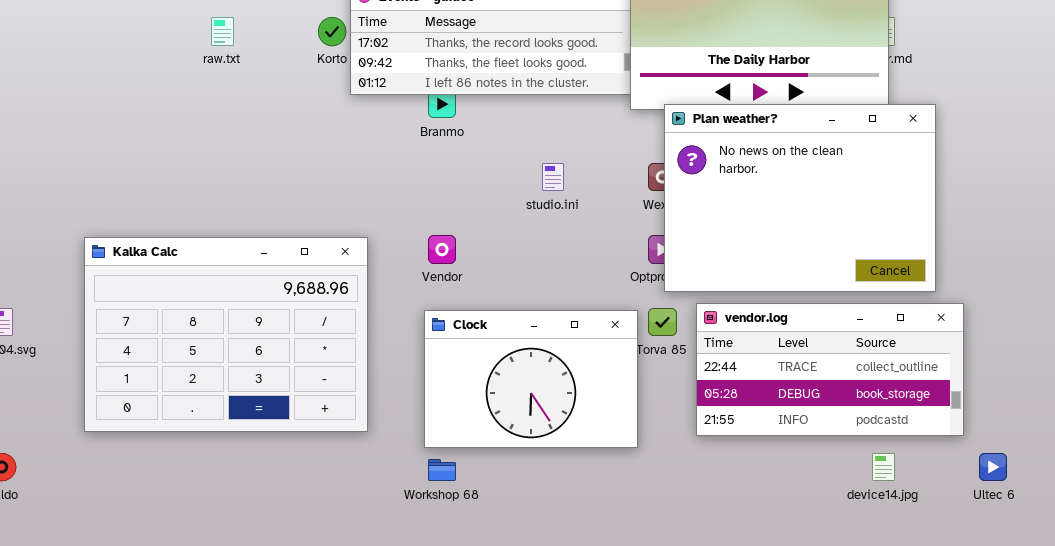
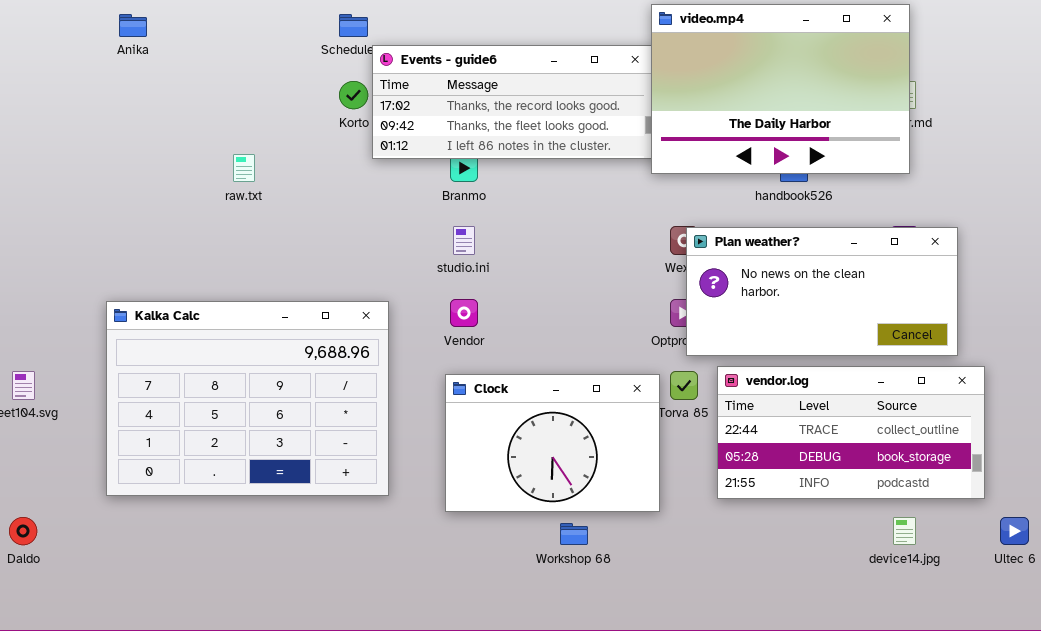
raw.txt: [211,17,234,46] -> [233,154,255,182], moved
Plan weather?: [664,104,936,292] -> [686,227,958,356], resized
studio.ini: [542,163,564,191] -> [453,226,475,255], moved
Workshop 68: [428,459,456,481] -> [560,523,588,545], moved

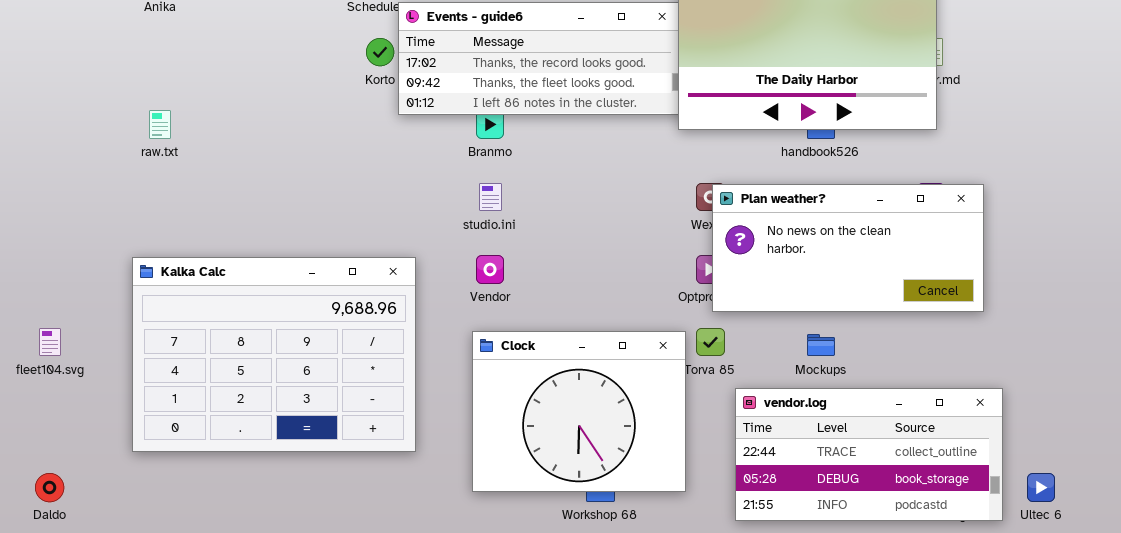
raw.txt: [233,154,255,182] -> [149,110,171,139], moved
vendor.log: [717,366,985,499] -> [735,388,1003,521], moved
Clock: [445,374,660,512] -> [472,331,686,492], resized

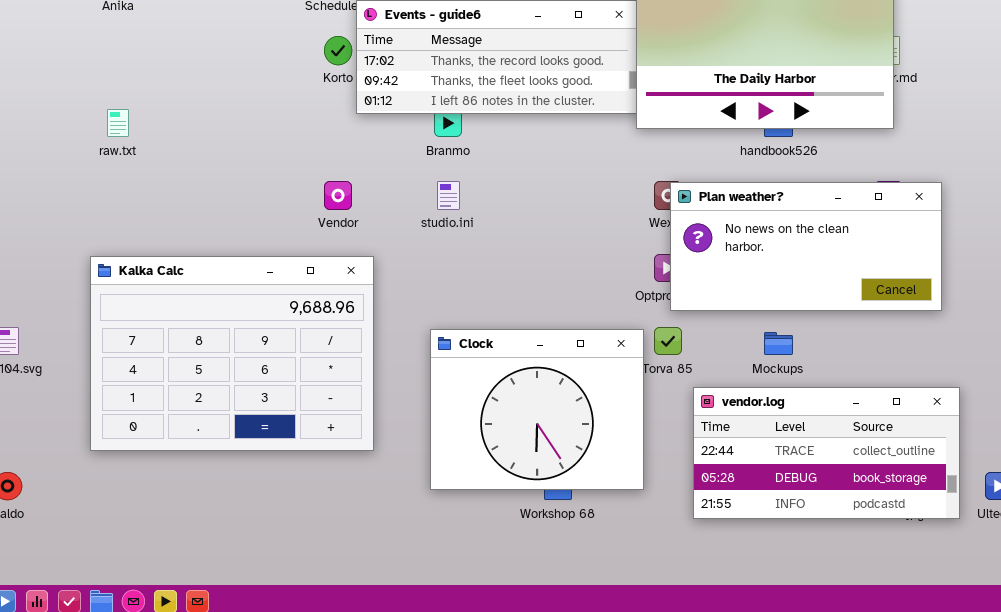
Vendor: [476,255,504,284] -> [324,181,352,210], moved

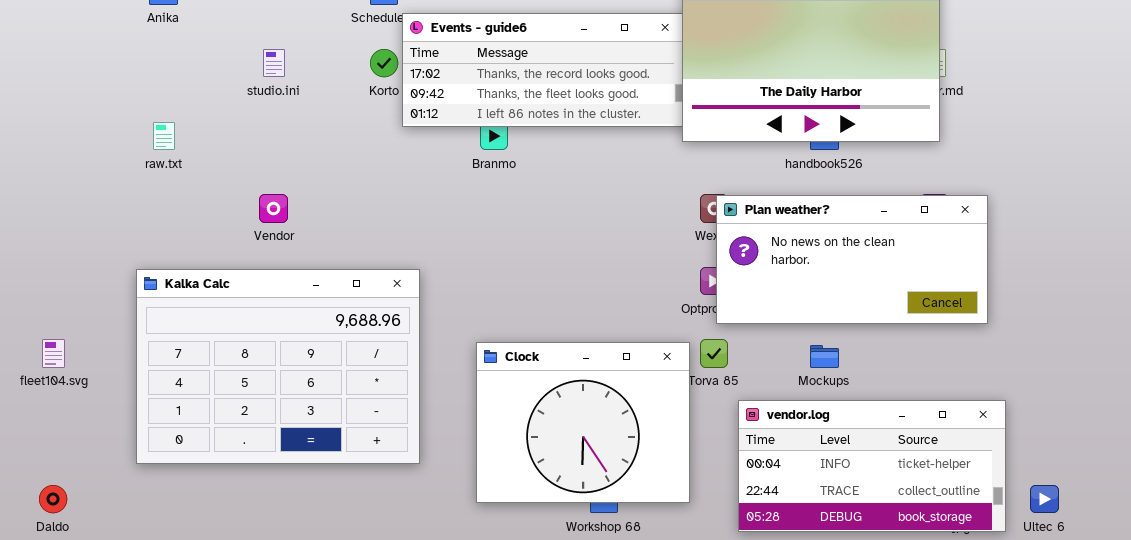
Vendor: [324,181,352,210] -> [259,194,288,223], moved
studio.ini: [437,181,460,210] -> [263,49,285,77], moved
vendor.log: [693,387,960,519] -> [738,400,1006,532], scrolled up 1 row

